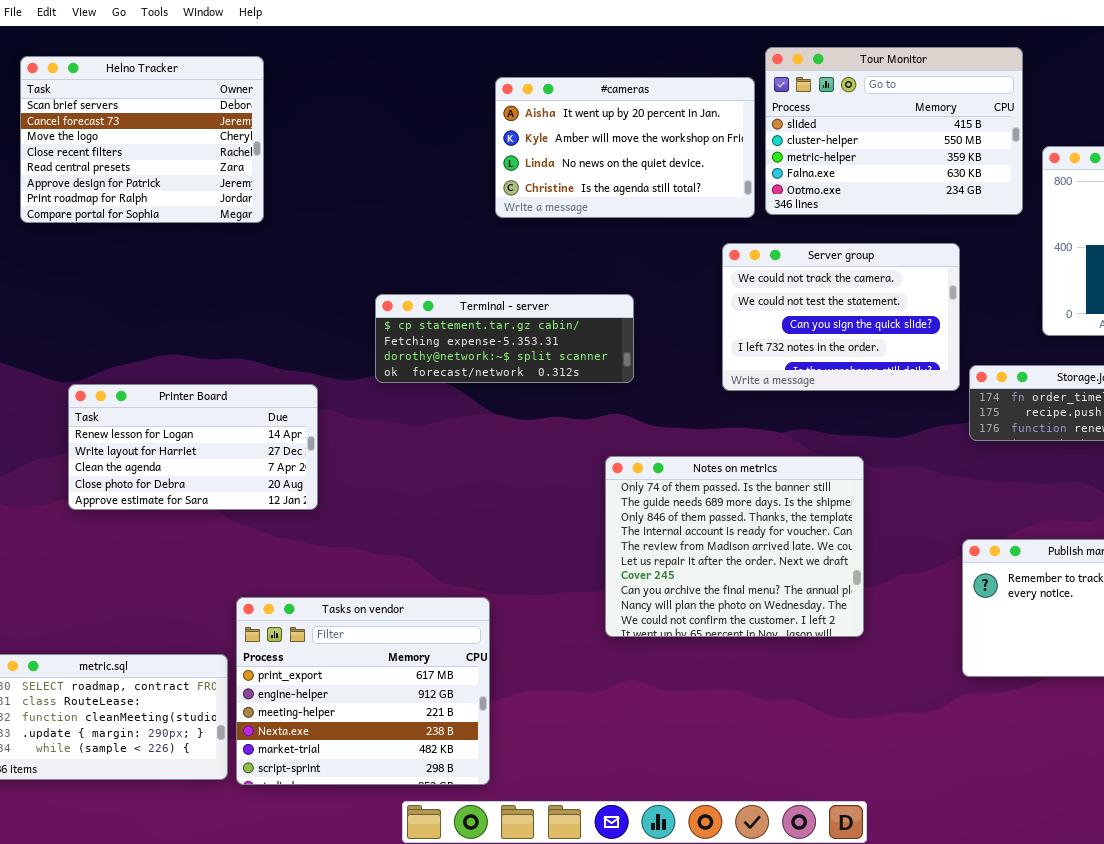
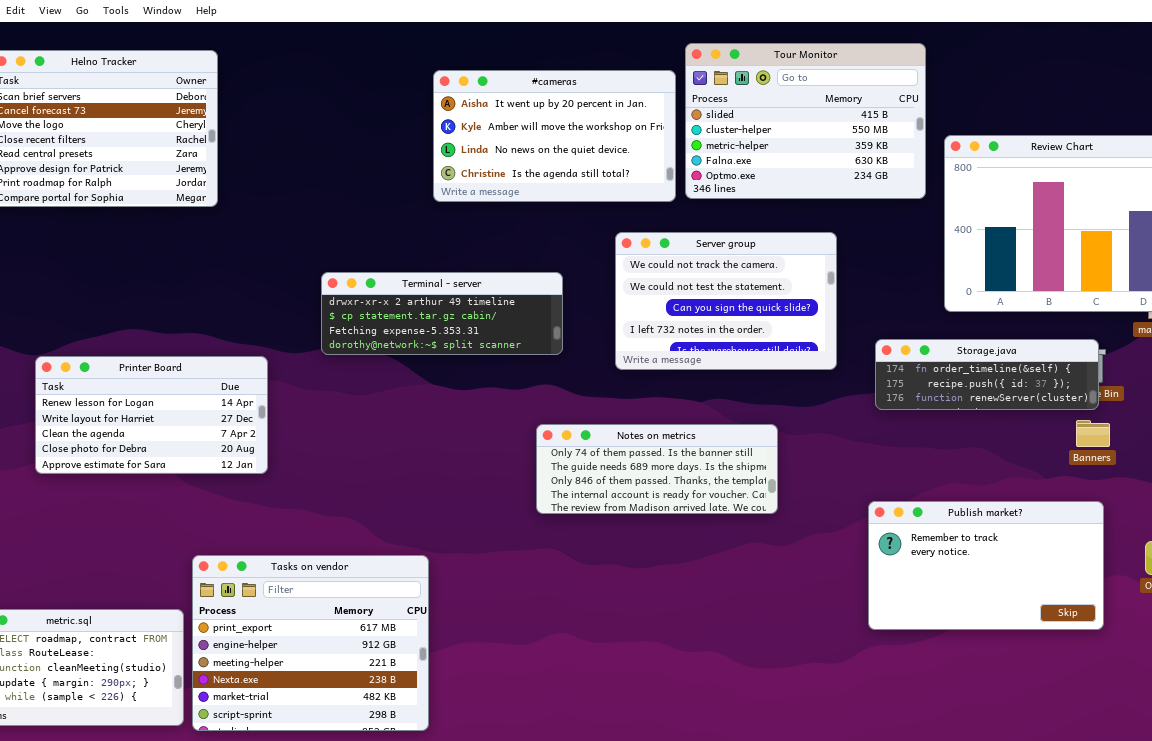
Server group: [722,243,960,391] -> [615,232,837,370], moved
Terminal - server: [375,294,634,383] -> [321,272,563,355], scrolled up 1 row
Notes on metrics: [605,456,864,637] -> [536,424,778,514], resized

